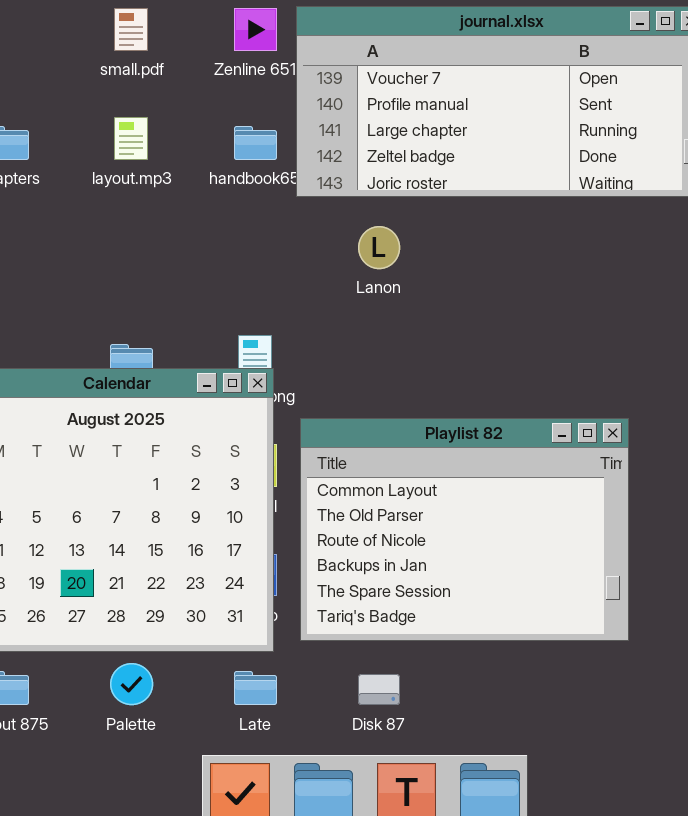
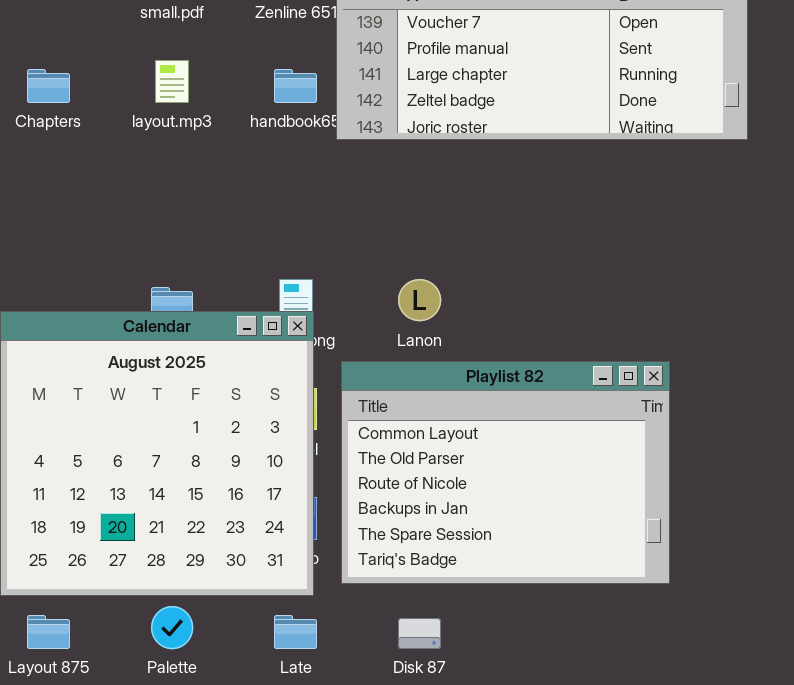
Lanon: [358,226,400,269] -> [398,279,441,321], moved

